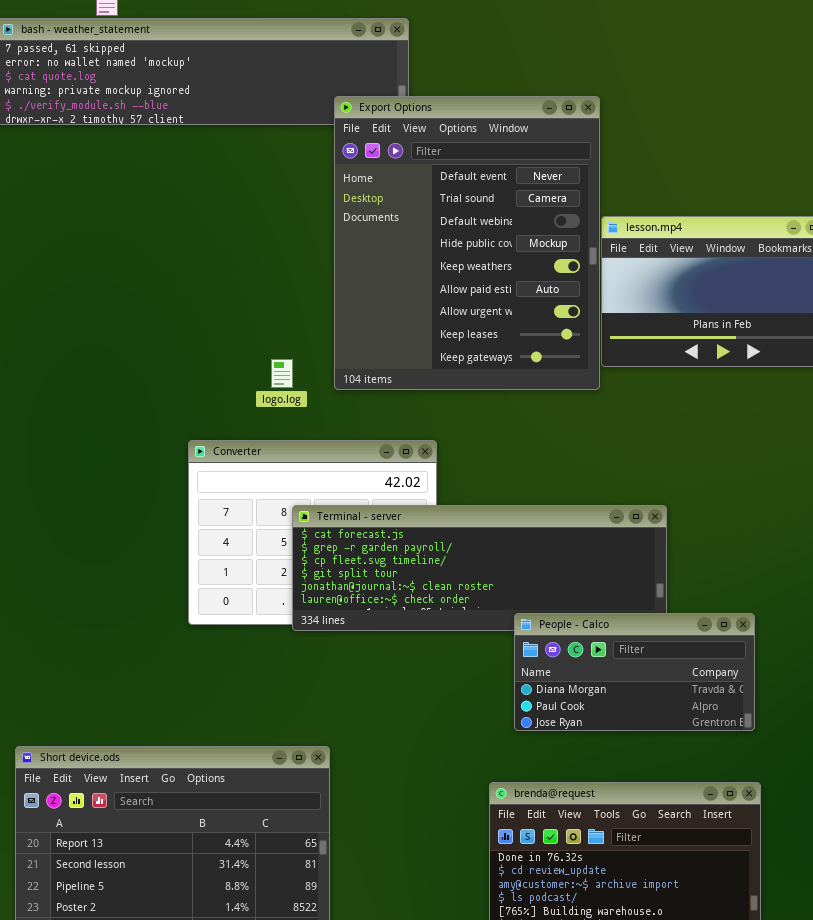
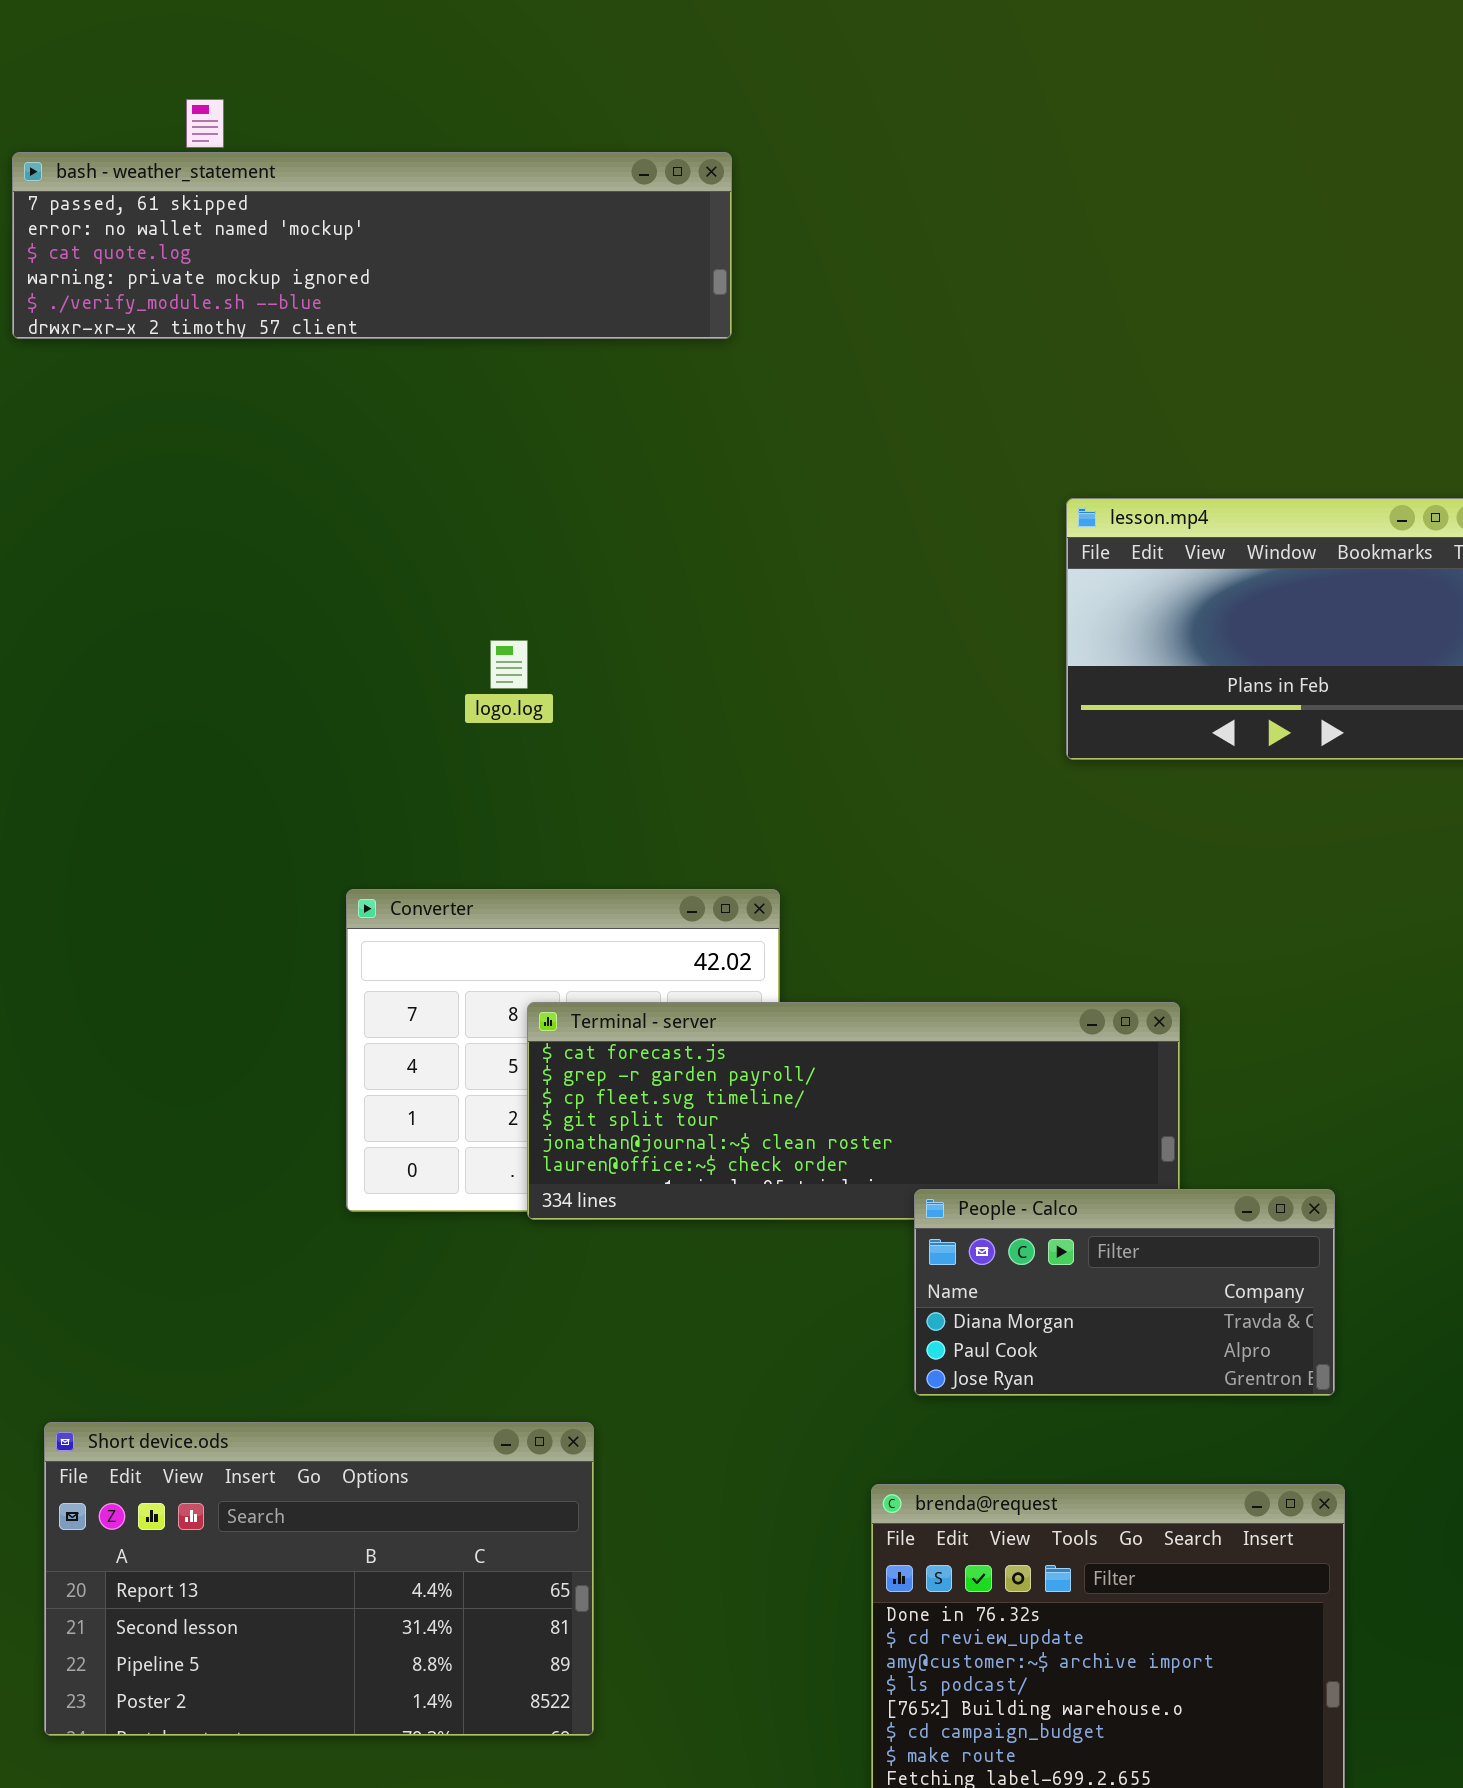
Export Options: [334,96,600,390] -> none, closed
logo.log: [271,359,293,388] -> [490,640,528,689], moved

